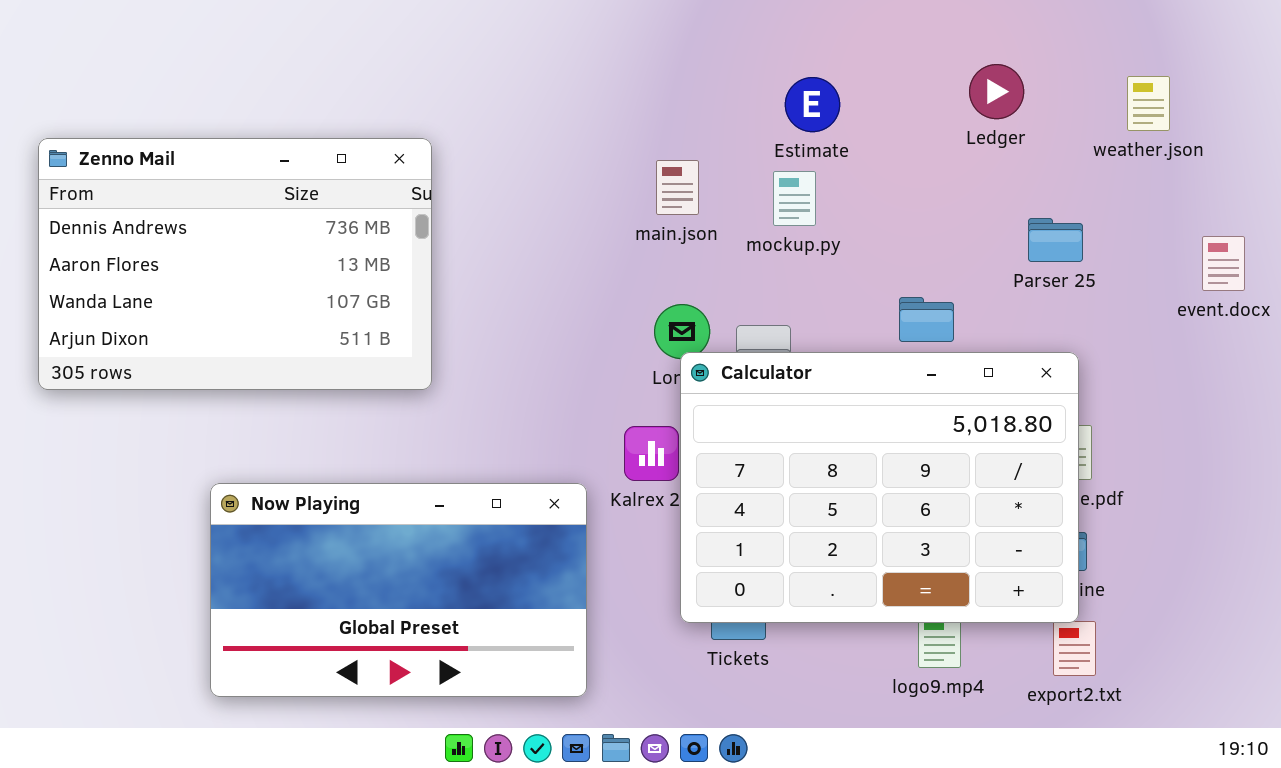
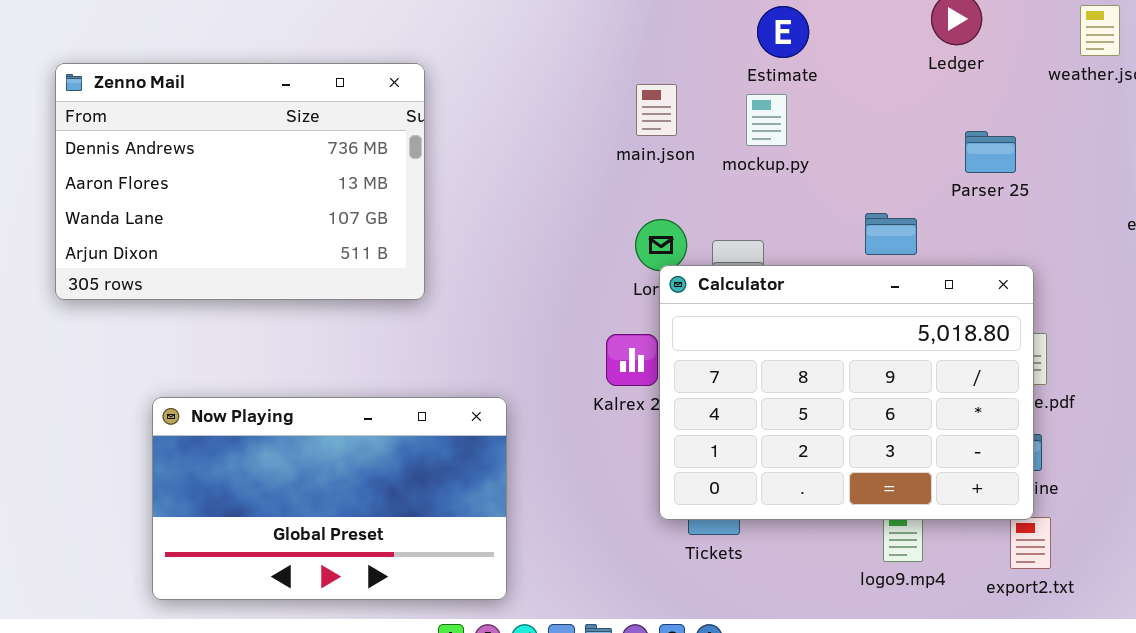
Parser 25: [1028,218,1083,262] -> [965,131,1016,173], moved
Now Playing: [210,483,587,697] -> [152,397,507,600], moved

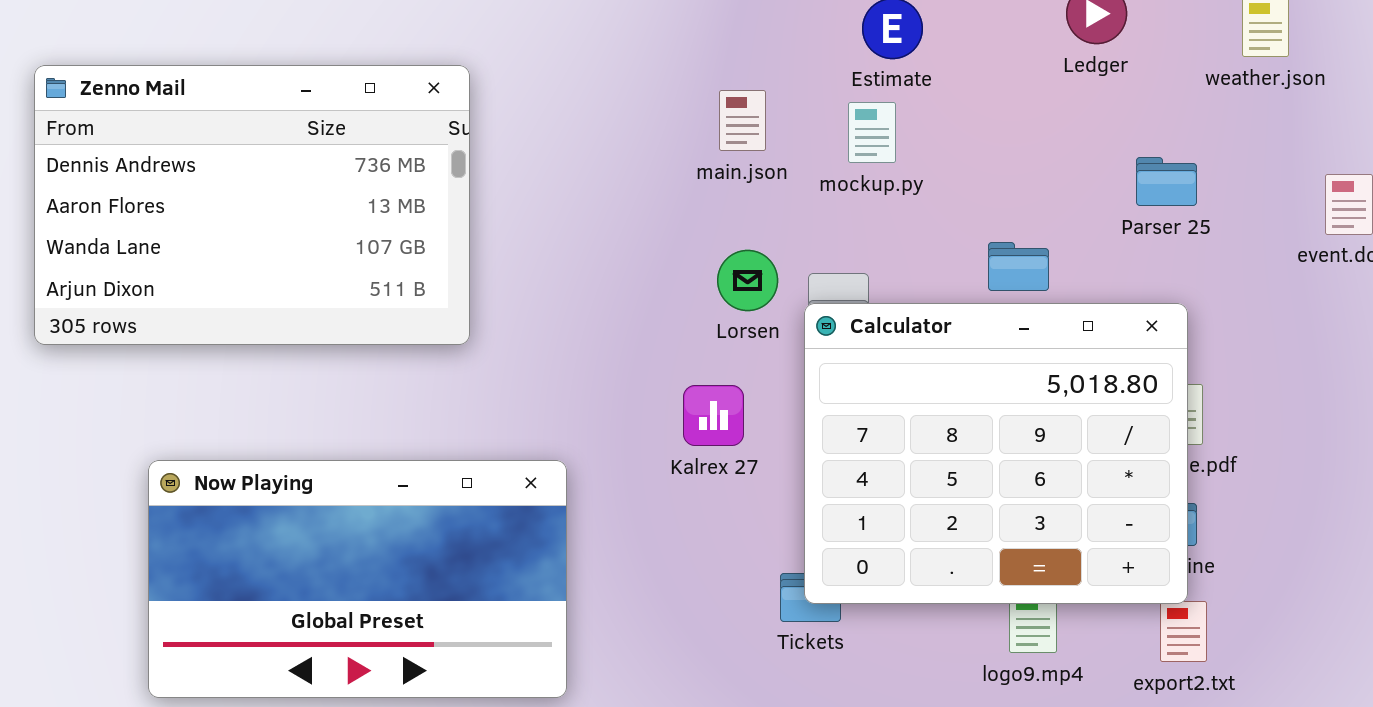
Parser 25: [965,131,1016,173] -> [1136,157,1197,206], moved
Calculator: [659,265,1034,520] -> [804,303,1188,604], resized

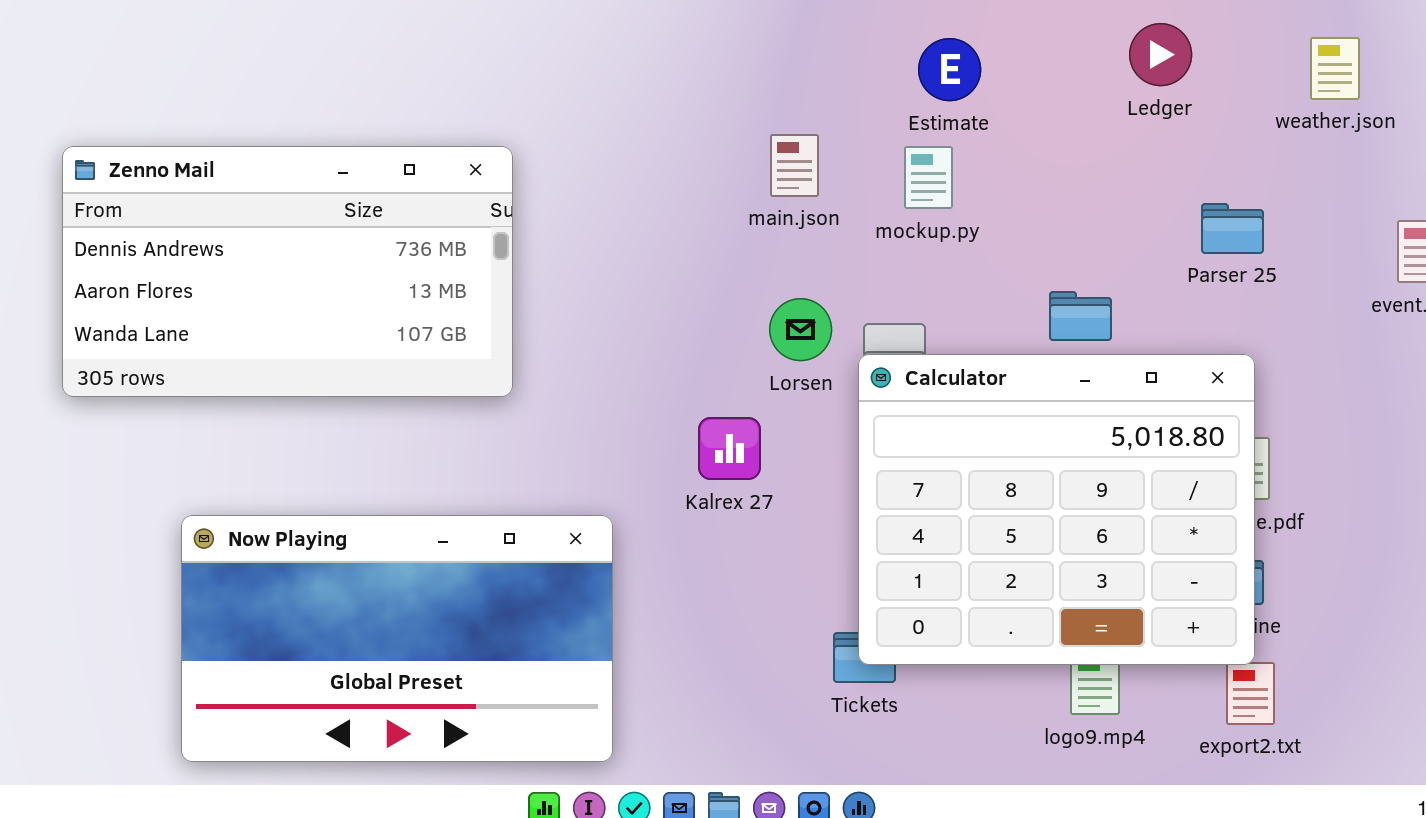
Zenno Mail: [34,65,470,345] -> [62,146,513,397], resized
Kalrex 27: [683,385,744,446] -> [698,417,761,480], moved

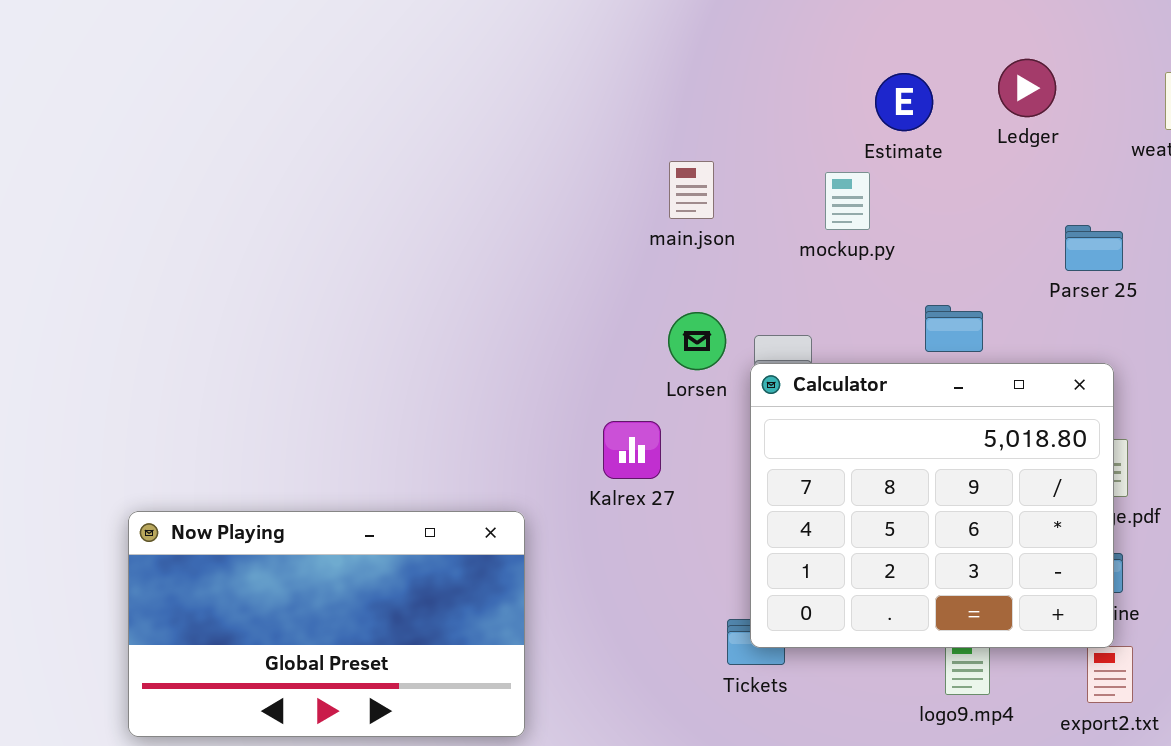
Estimate: [918,38,981,101] -> [875,73,933,131], moved
Zenno Mail: [62,146,513,397] -> none, closed
mockup.py: [904,146,953,209] -> [825,172,870,230], moved

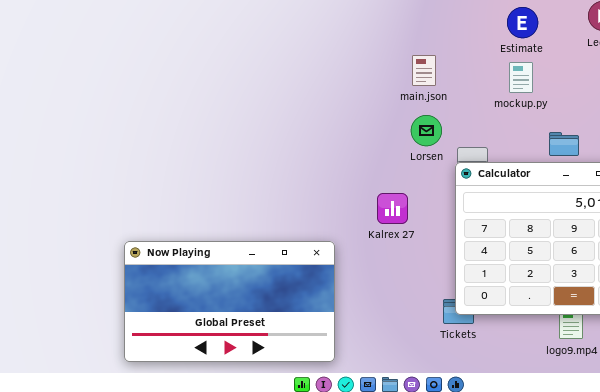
Estimate: [875,73,933,131] -> [507,7,538,38], moved
mockup.py: [825,172,870,230] -> [509,62,533,93], moved
Lorsen: [668,312,726,370] -> [411,115,442,146], moved

